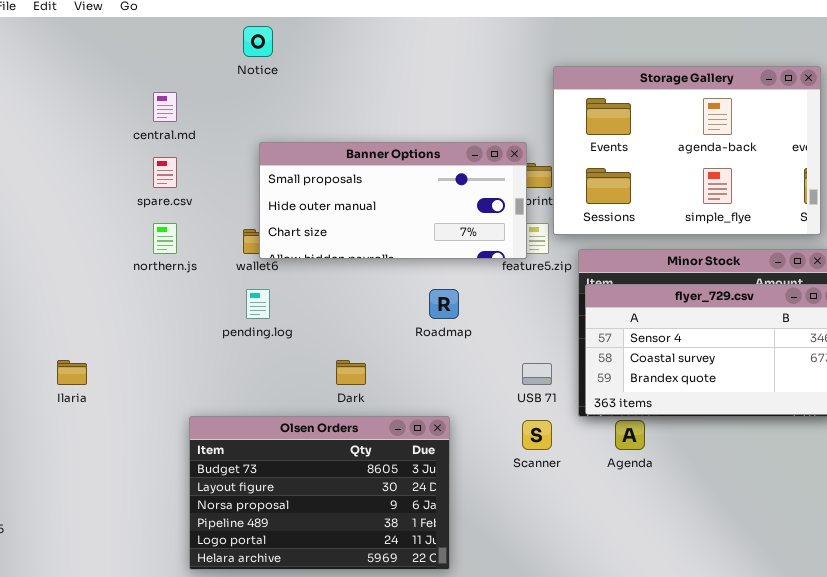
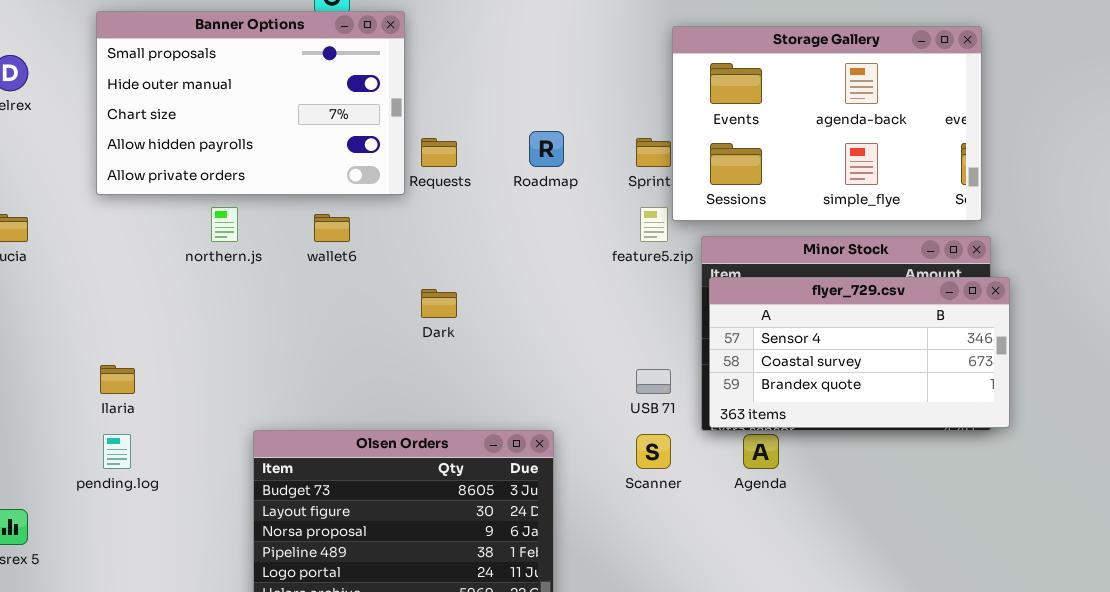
Banner Options: [259,142,527,259] -> [96,11,405,195], moved, resized
pending.log: [246,289,270,319] -> [103,434,131,469], moved
Roadmap: [429,289,459,319] -> [529,131,564,167], moved
Dark: [336,360,366,385] -> [421,289,457,318], moved

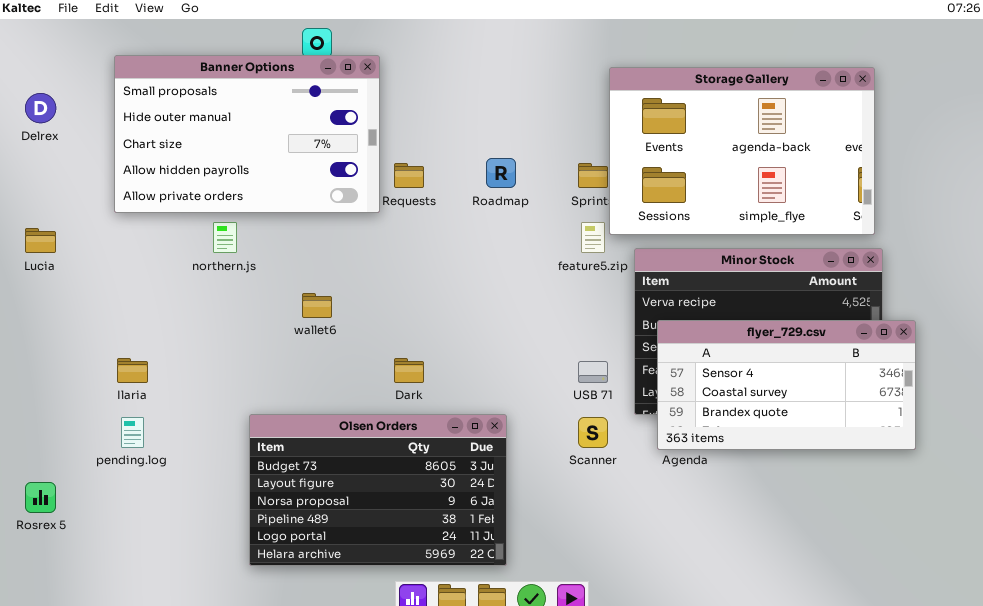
wallet6: [314,214,350,242] -> [302,293,332,318], moved
flyer_729.csv: [709,277,1010,428] -> [657,320,916,450], moved
Dark: [421,289,457,318] -> [394,358,424,383], moved

